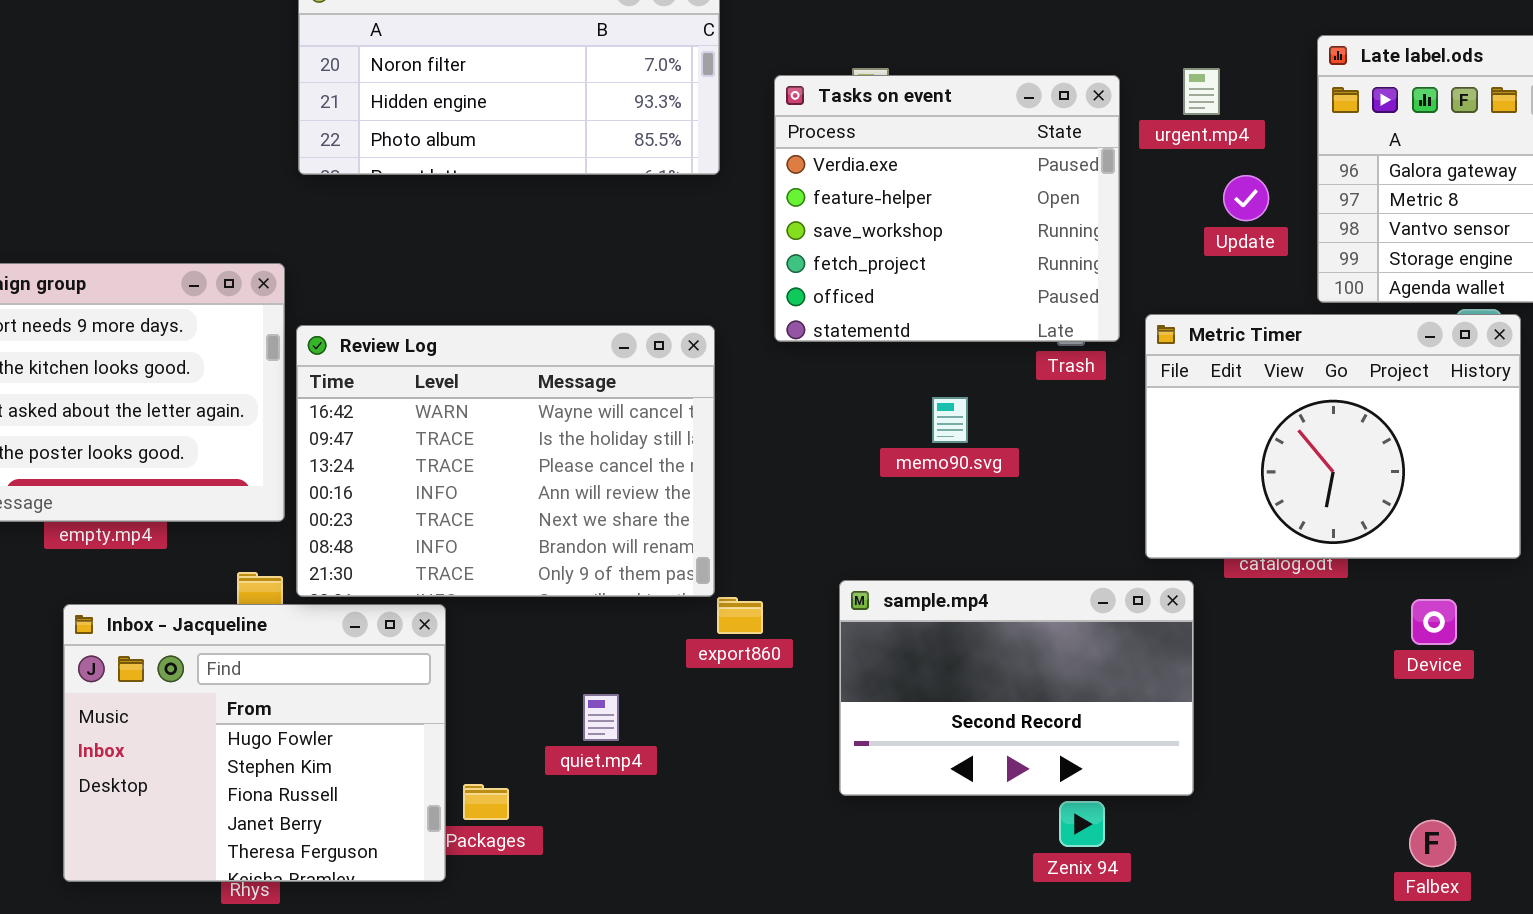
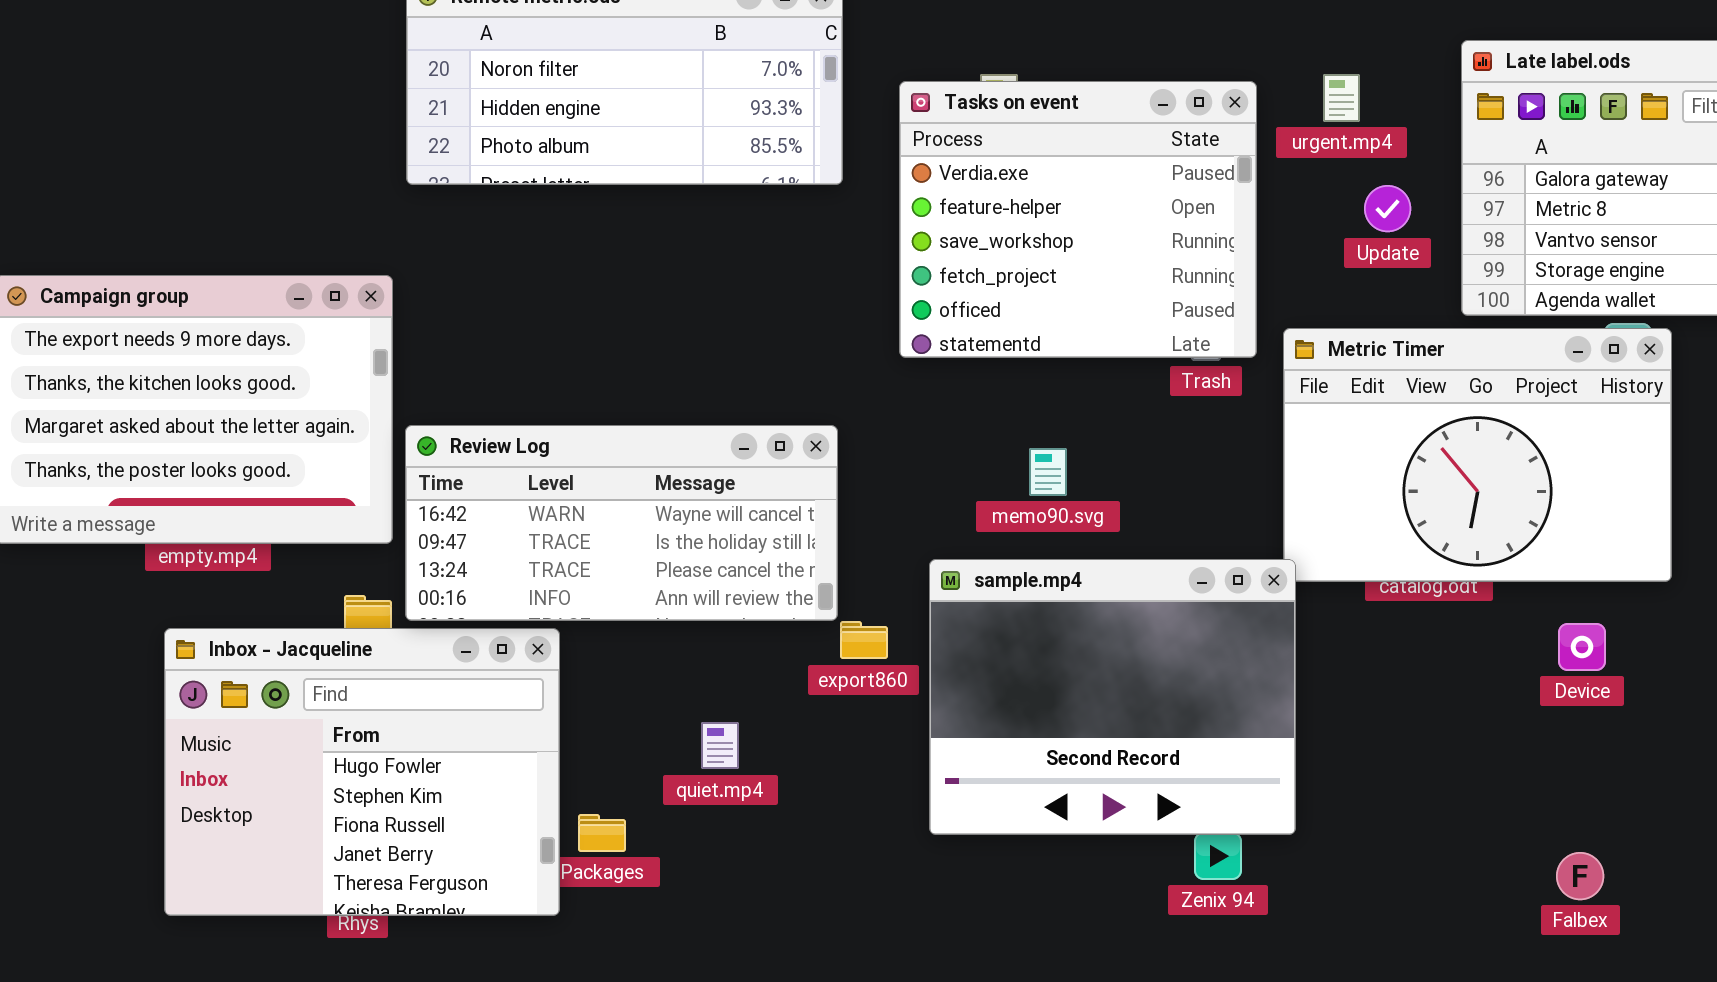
Review Log: [296,325,715,597] -> [405,425,838,621], resized
memo90.svg: [932,397,968,443] -> [1029,448,1067,496], moved
sample.mp4: [839,580,1194,796] -> [929,559,1296,835], moved, resized

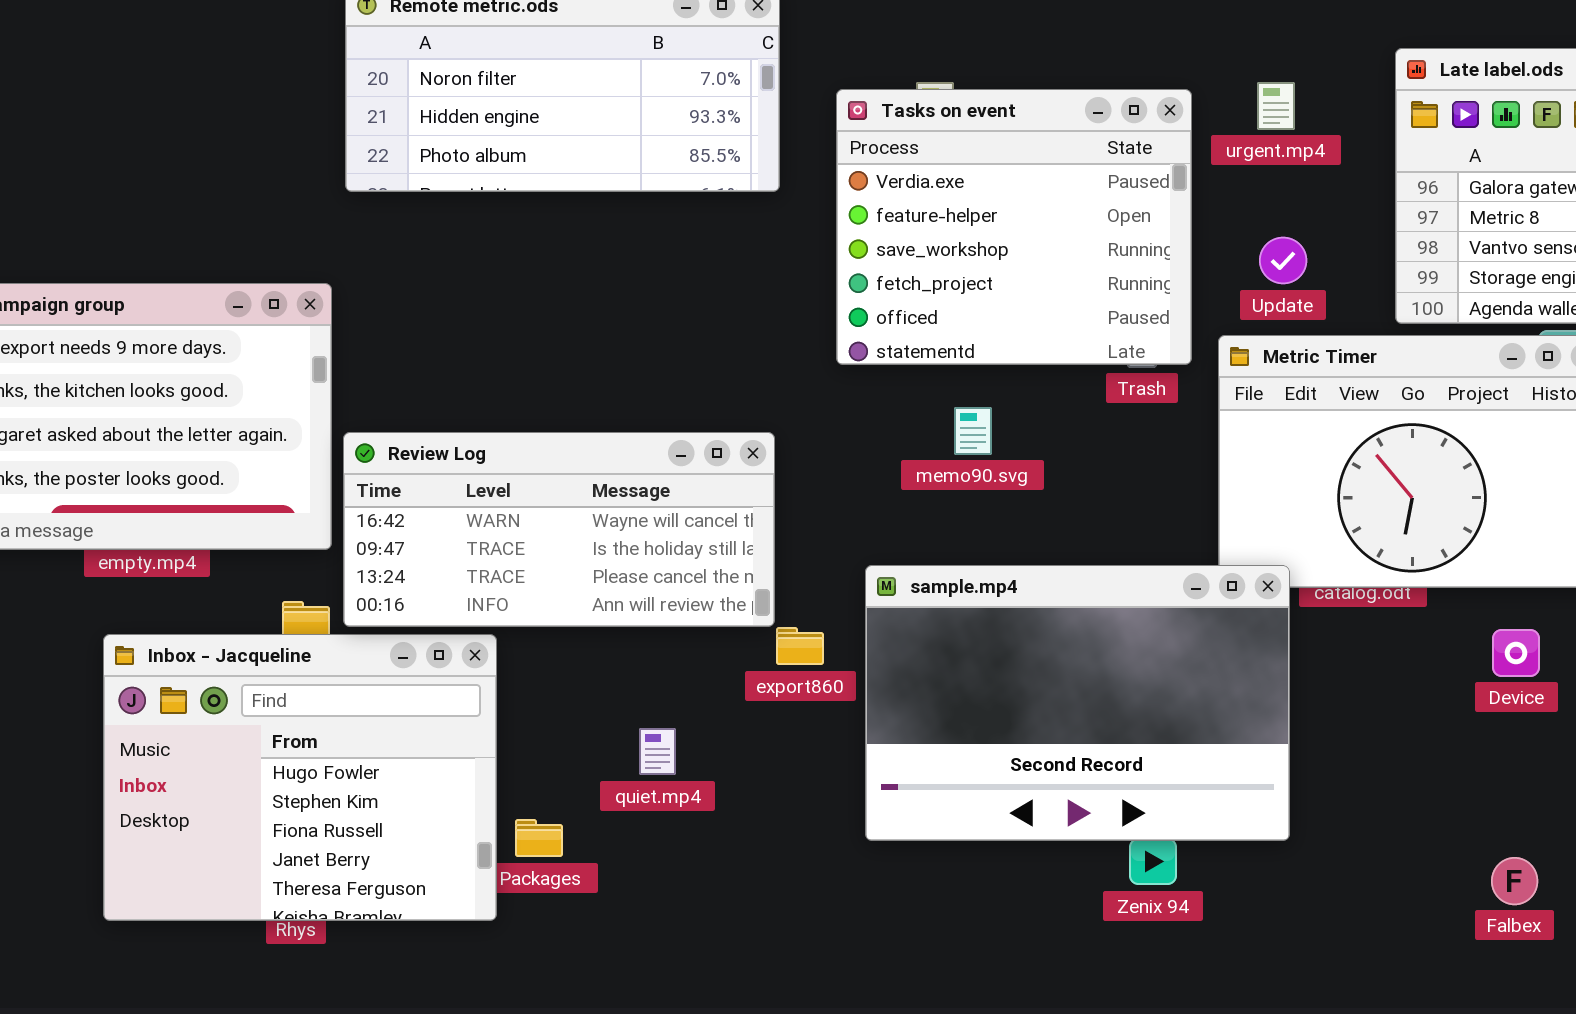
Update: [1364,185,1411,232] -> [1259,237,1307,284], moved
memo90.svg: [1029,448,1067,496] -> [954,407,992,455], moved
sample.mp4: [929,559,1296,835] -> [865,565,1290,841], resized

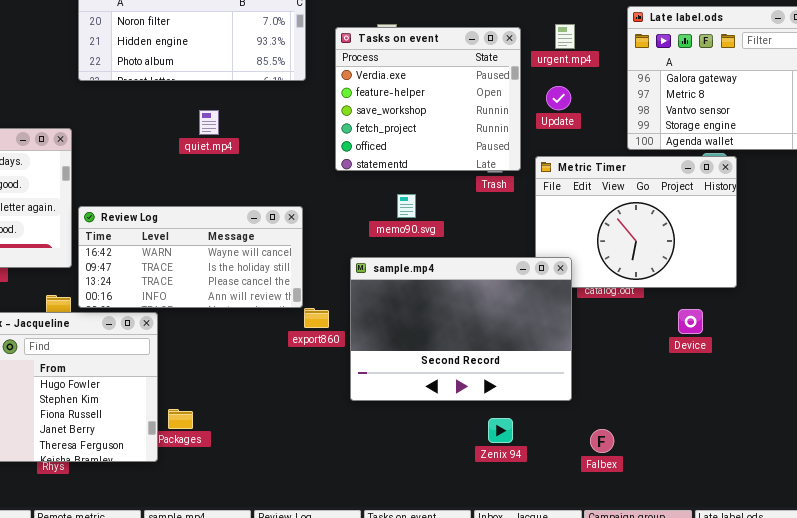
Update: [1259,237,1307,284] -> [546,86,571,110], moved
sample.mp4: [865,565,1290,841] -> [350,257,572,401], moved
quiet.mp4: [639,728,676,775] -> [199,110,219,135], moved
Falbex: [1491,857,1538,905] -> [590,429,614,453], moved

